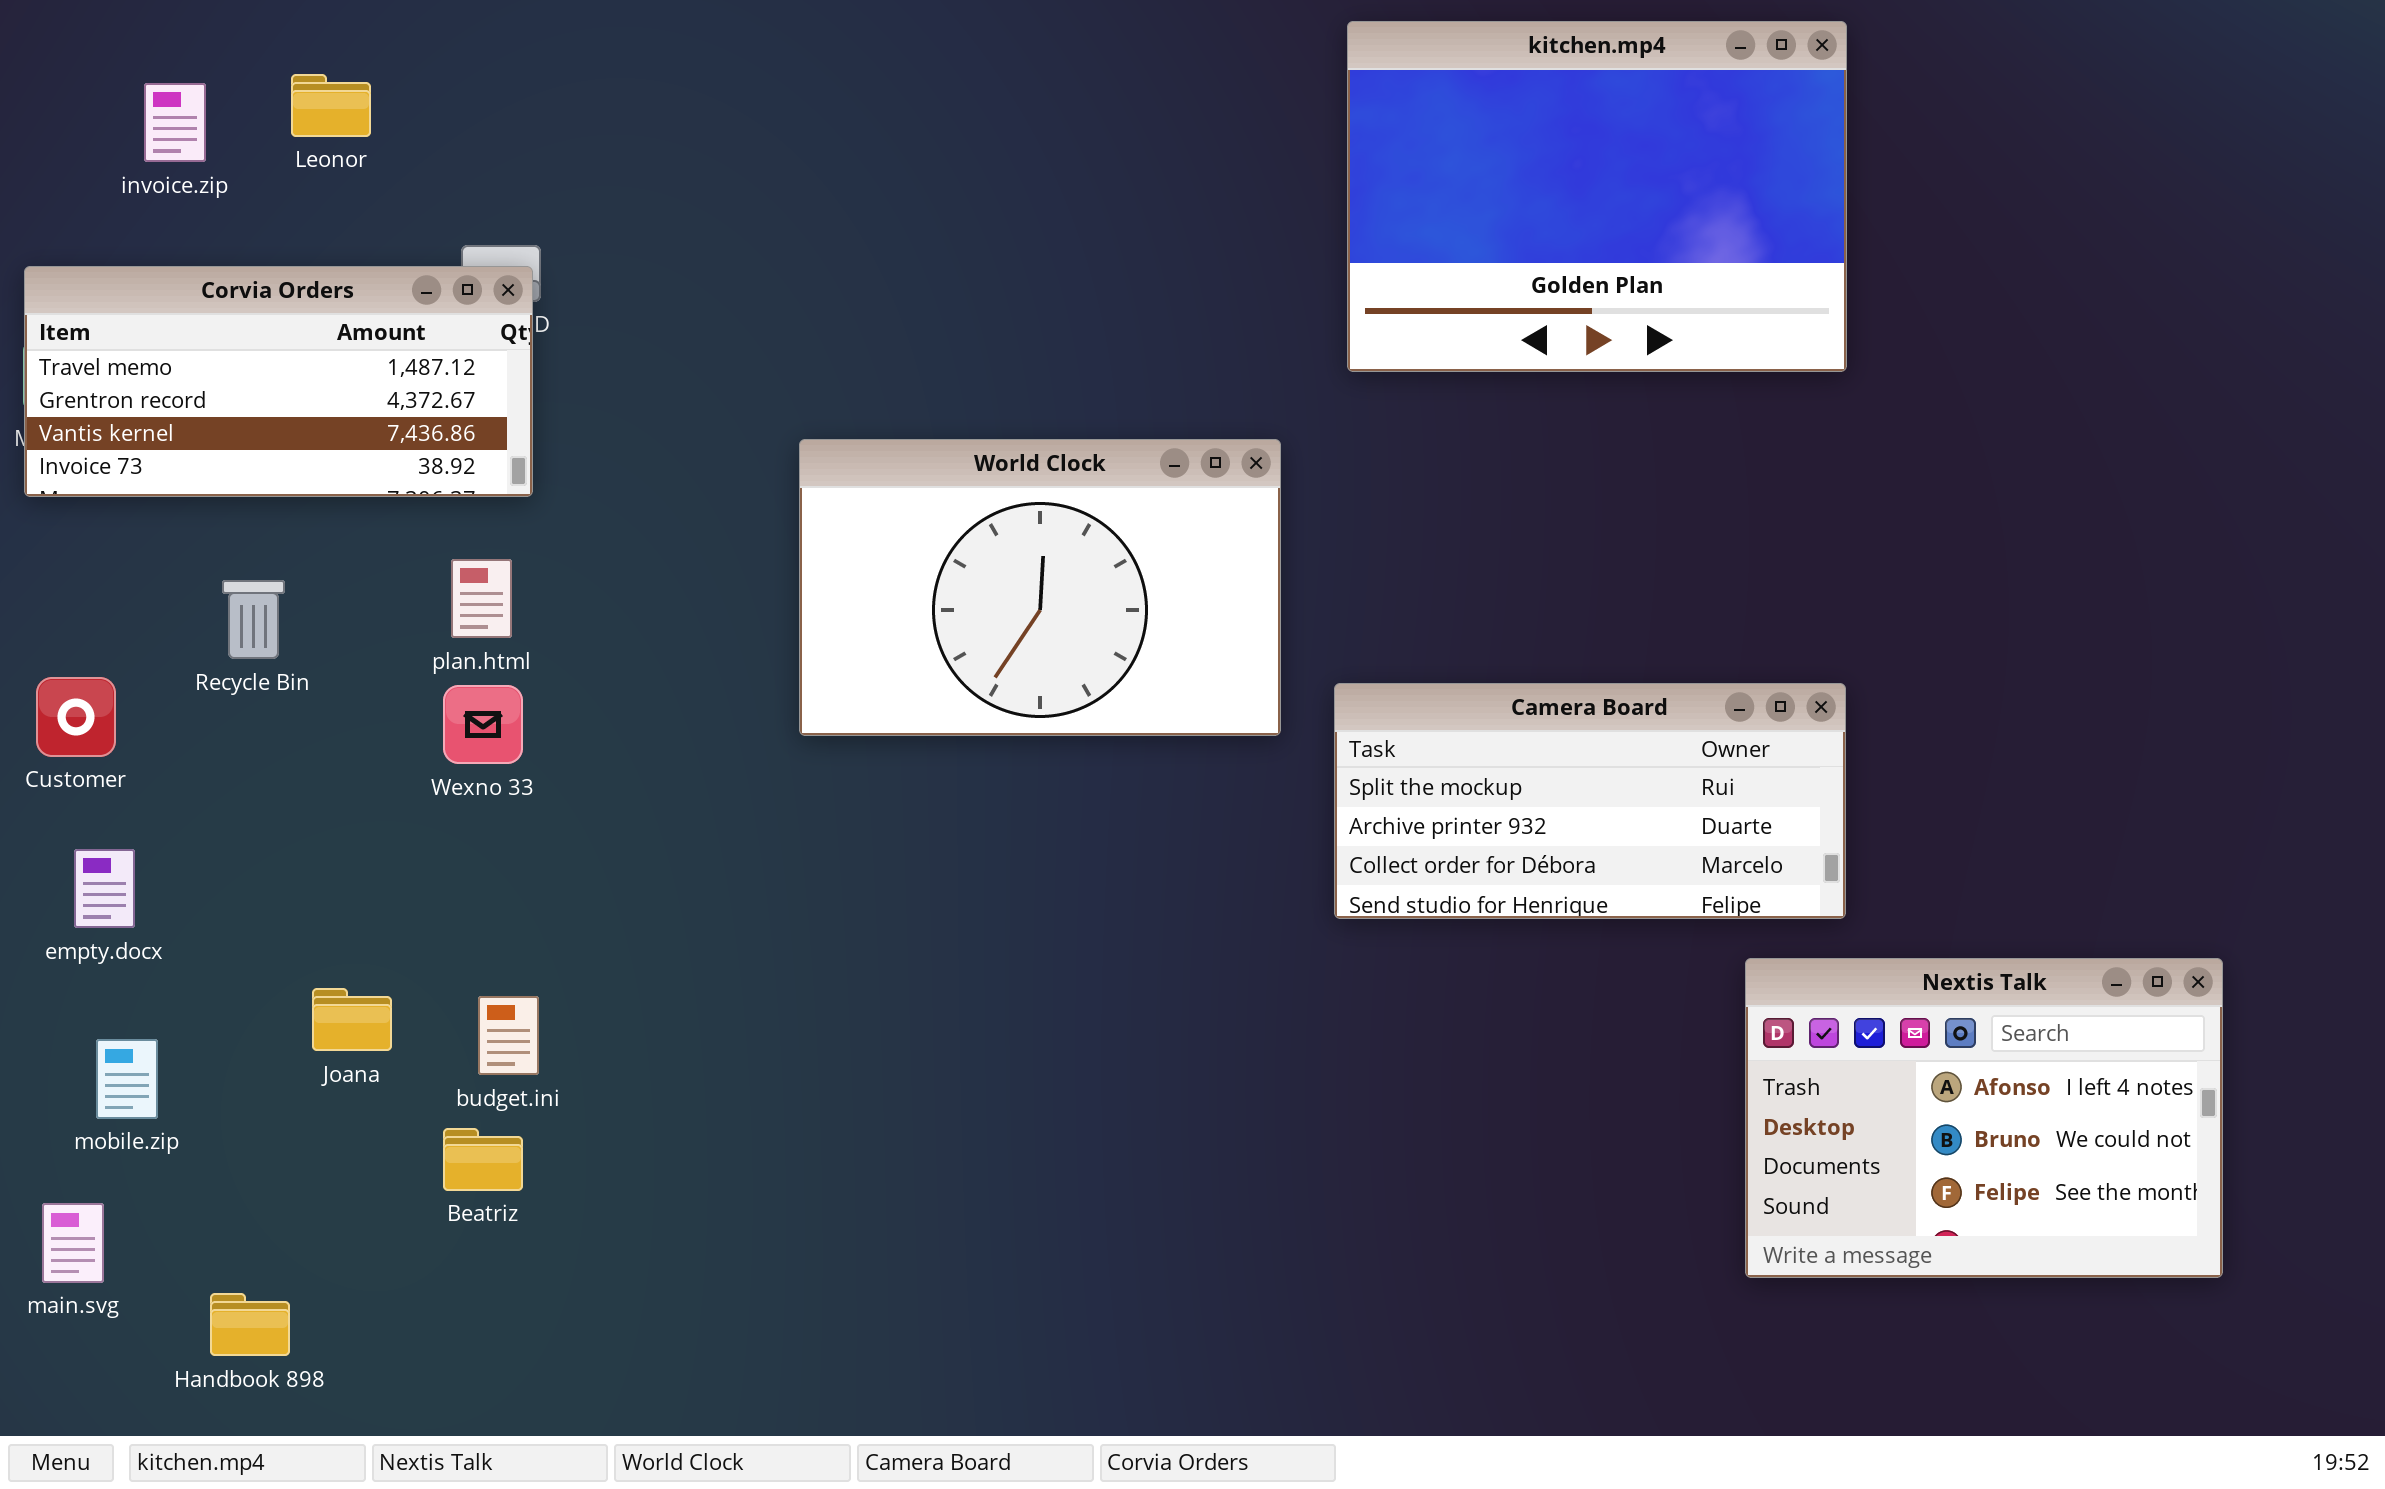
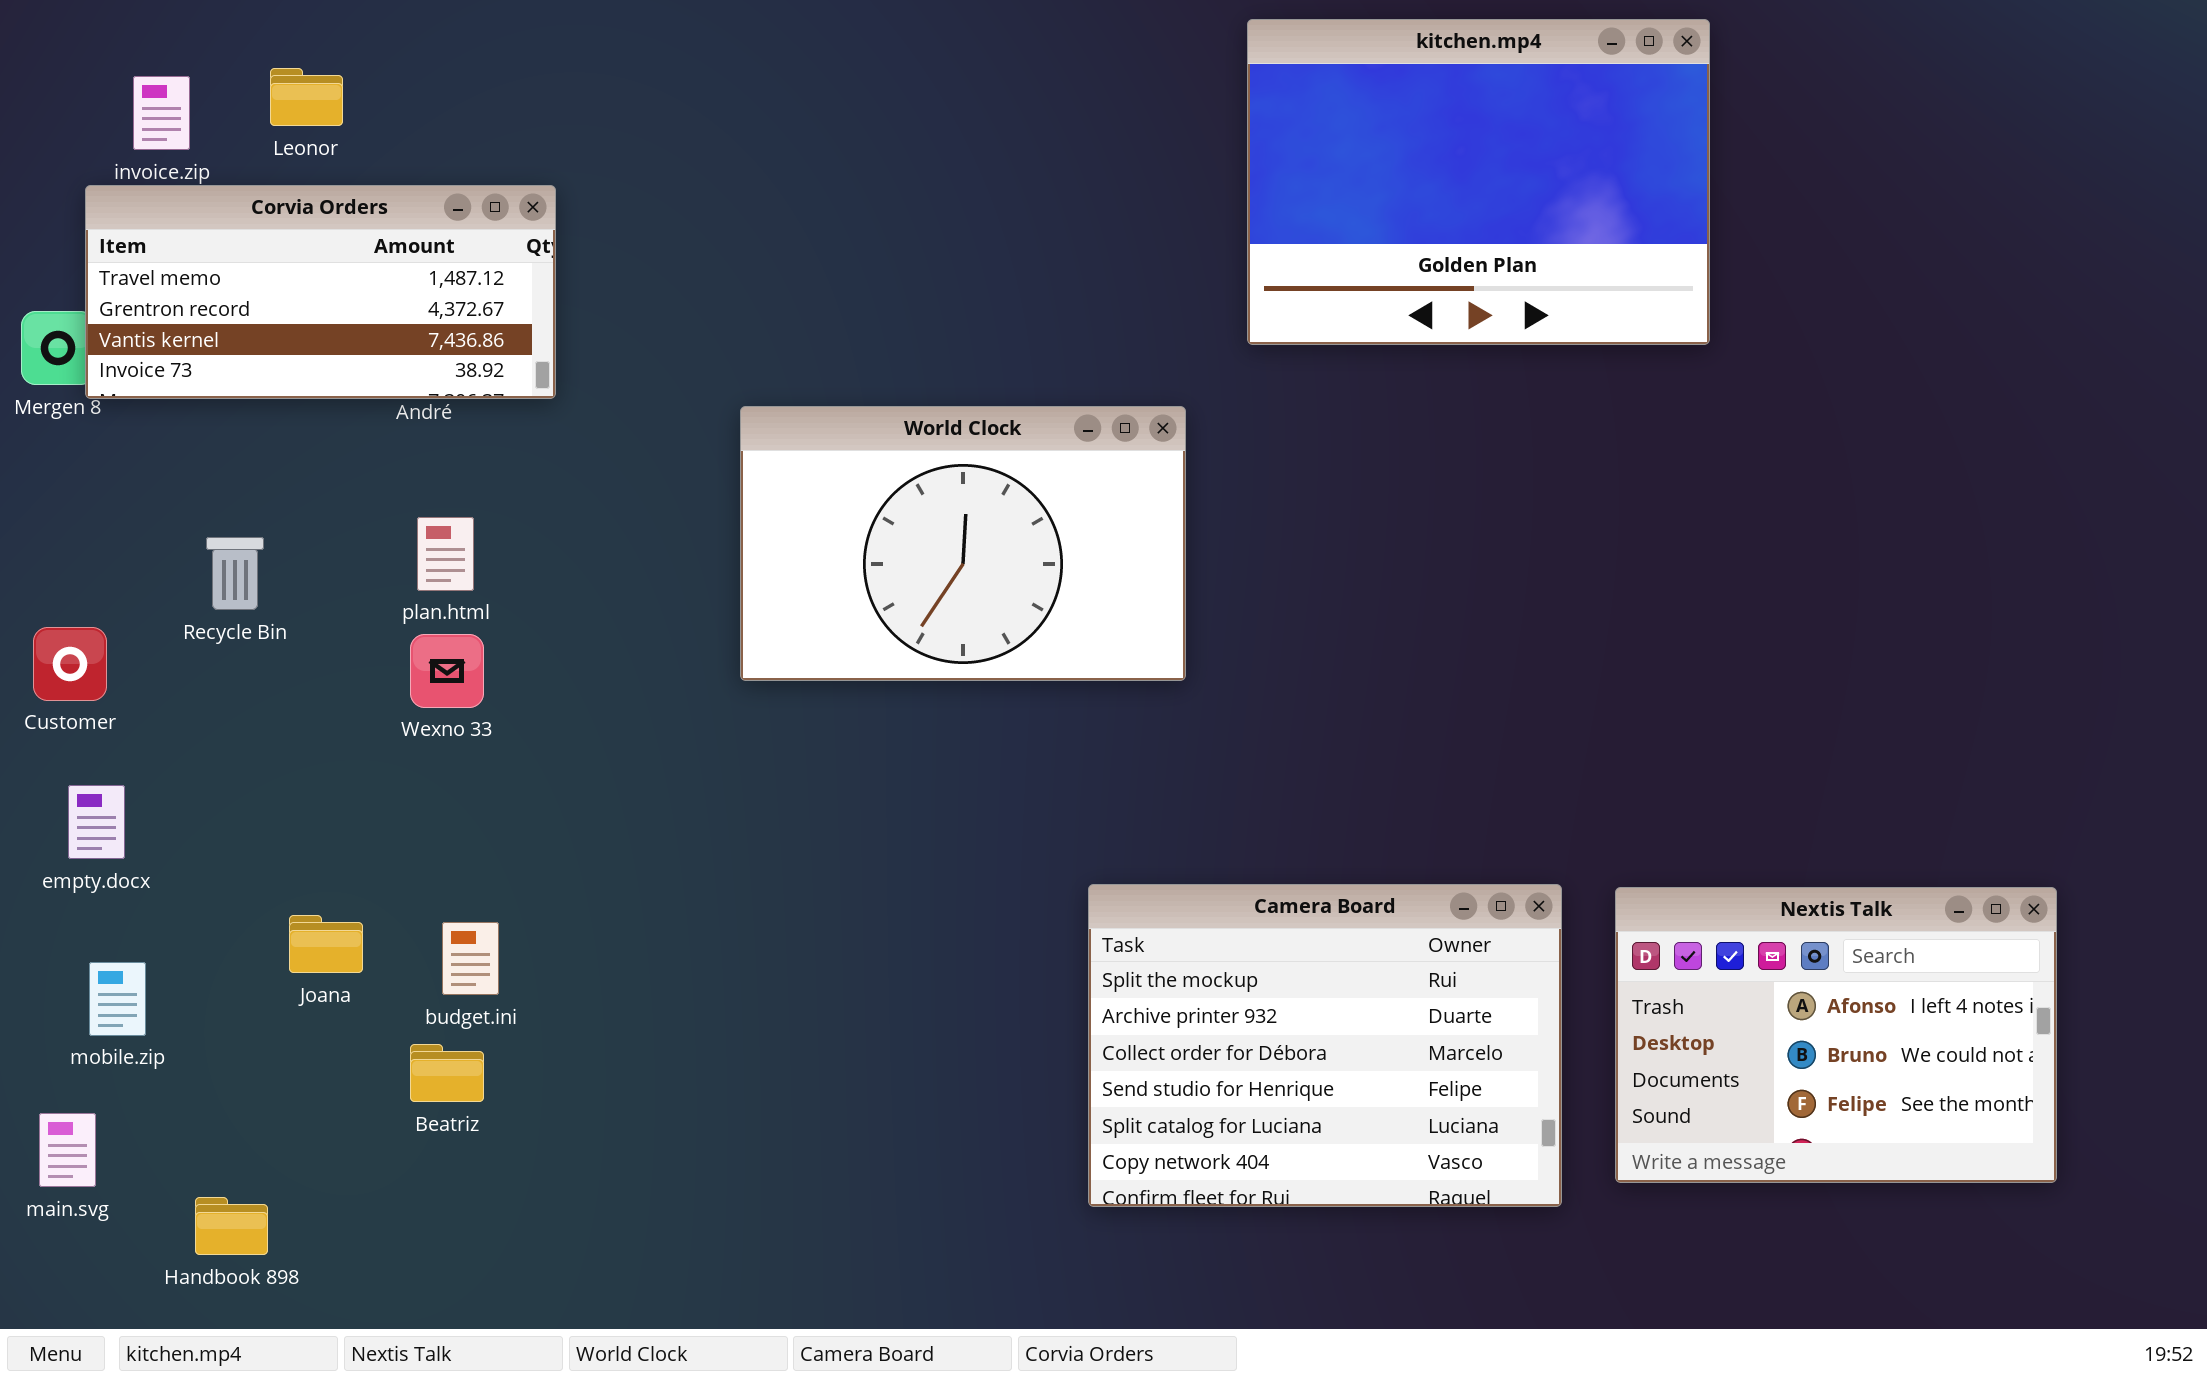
Corvia Orders: [24,266,533,497] -> [85,185,556,399], moved
Camera Board: [1334,683,1846,919] -> [1088,884,1562,1207], moved, resized

